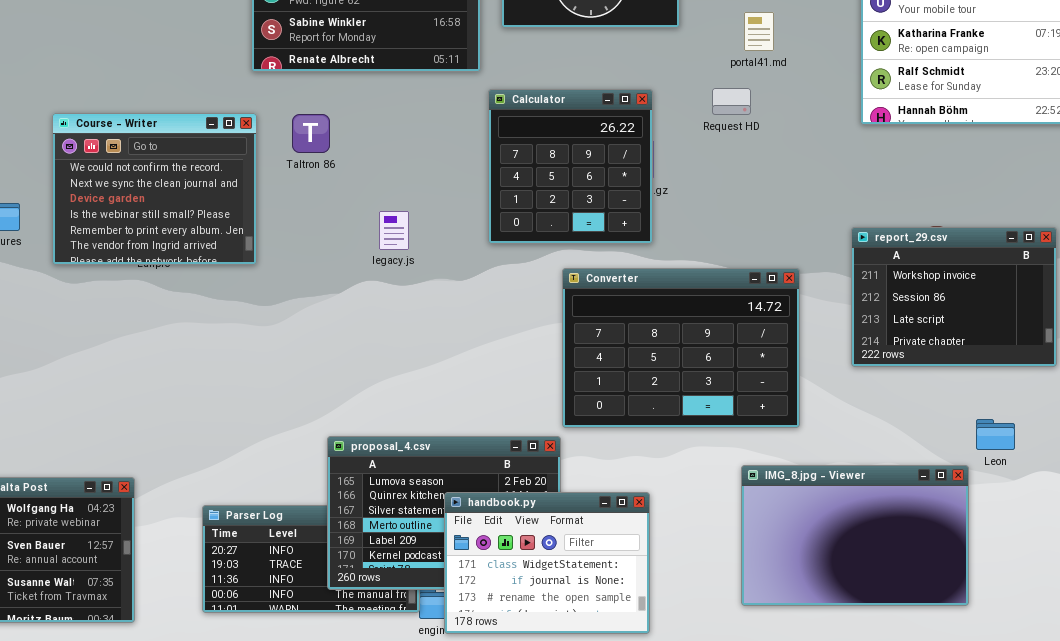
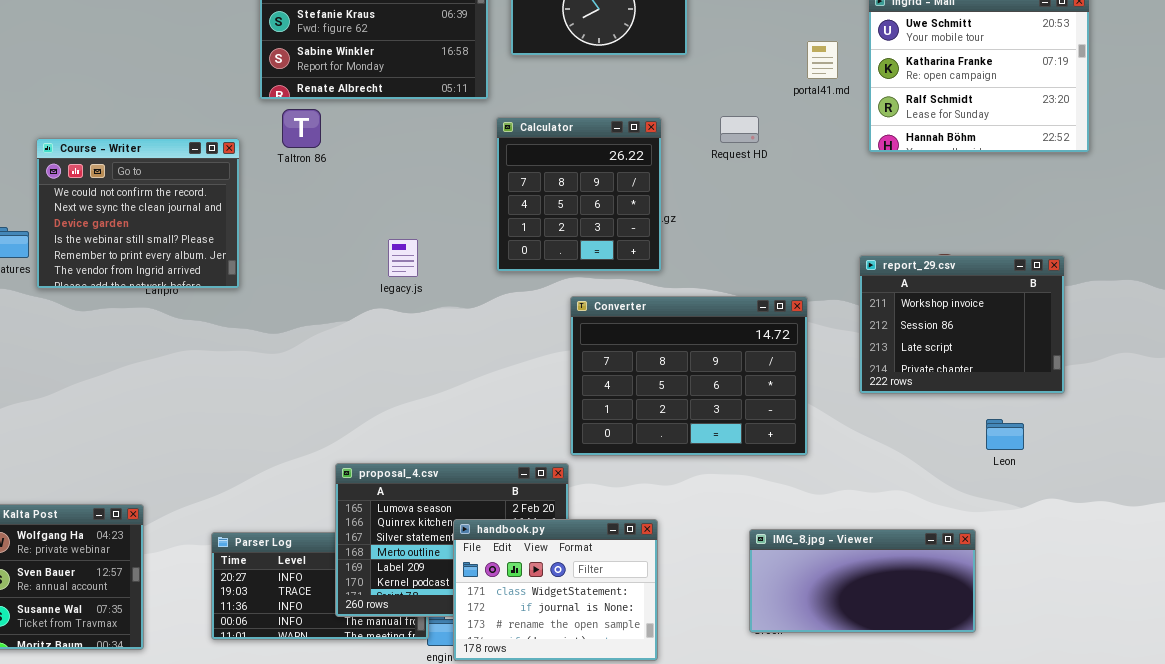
portal41.md: [744,12,774,51] -> [807,41,838,79], moved
Course - Writer: [52,113,257,265] -> [36,138,240,289], moved
Taltron 86: [292,114,330,153] -> [282,109,321,148], moved
Leon: [976,419,1015,450] -> [986,419,1024,450], moved
IMG_8.jpg - Viewer: [741,465,969,606] -> [749,529,976,633], resized

